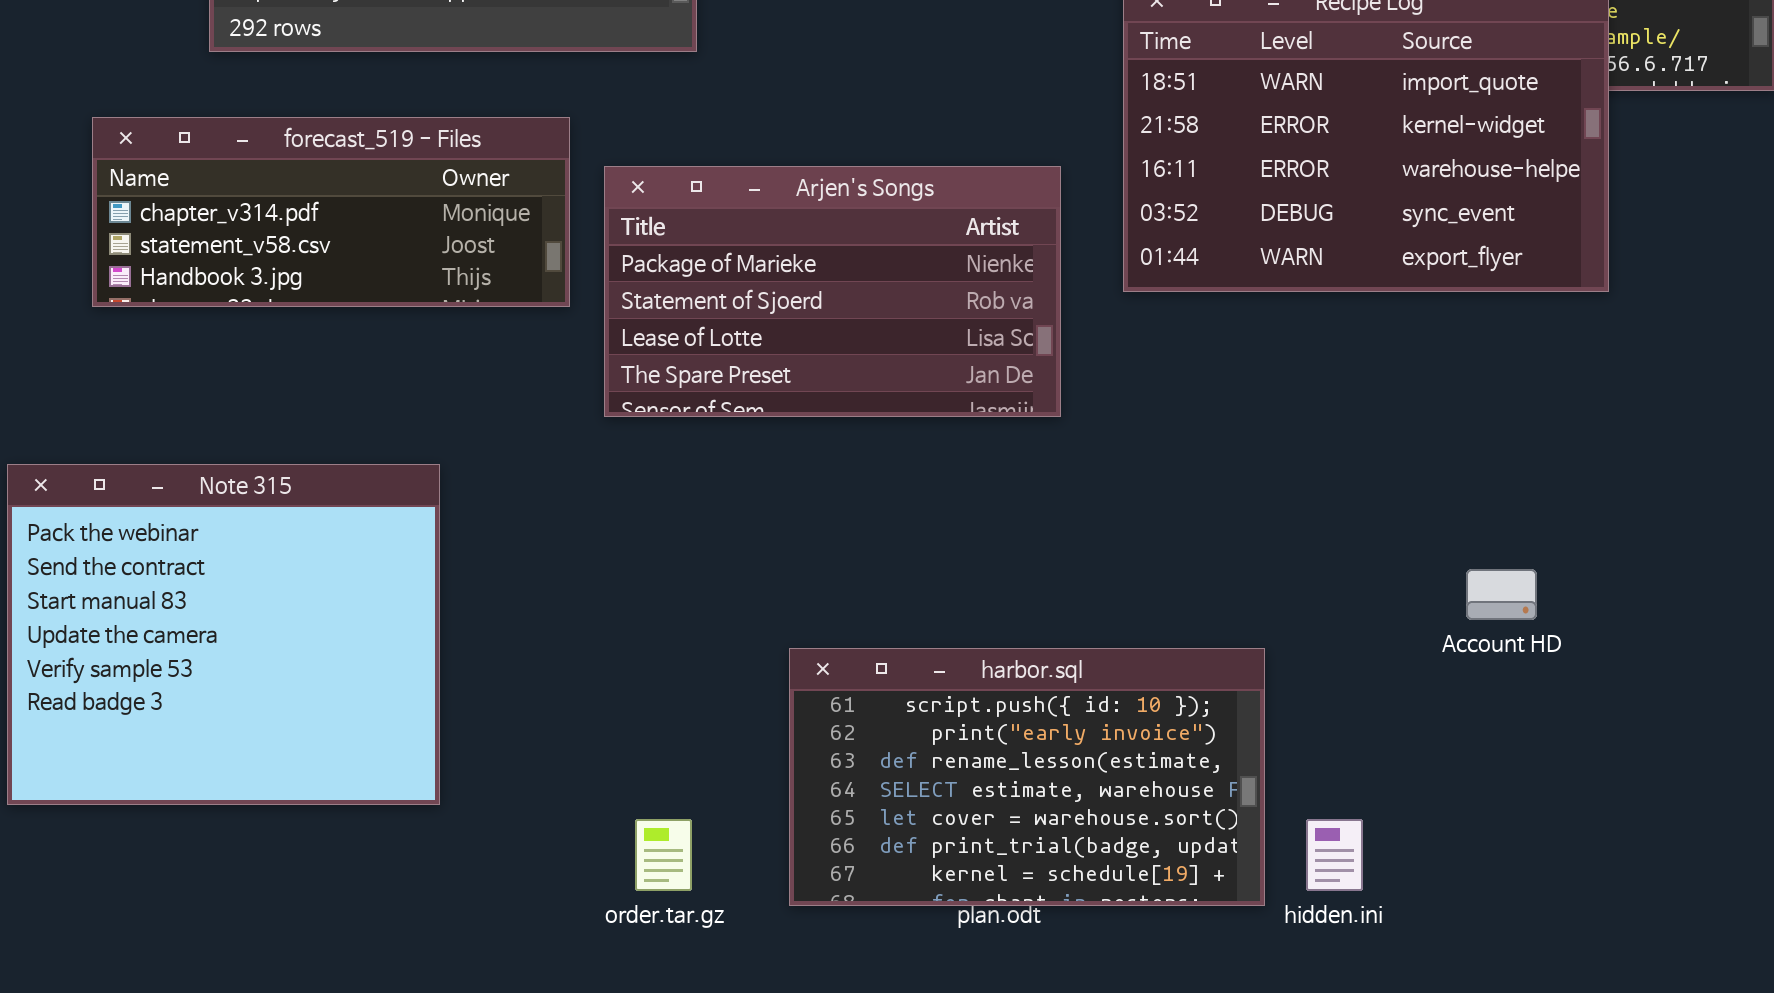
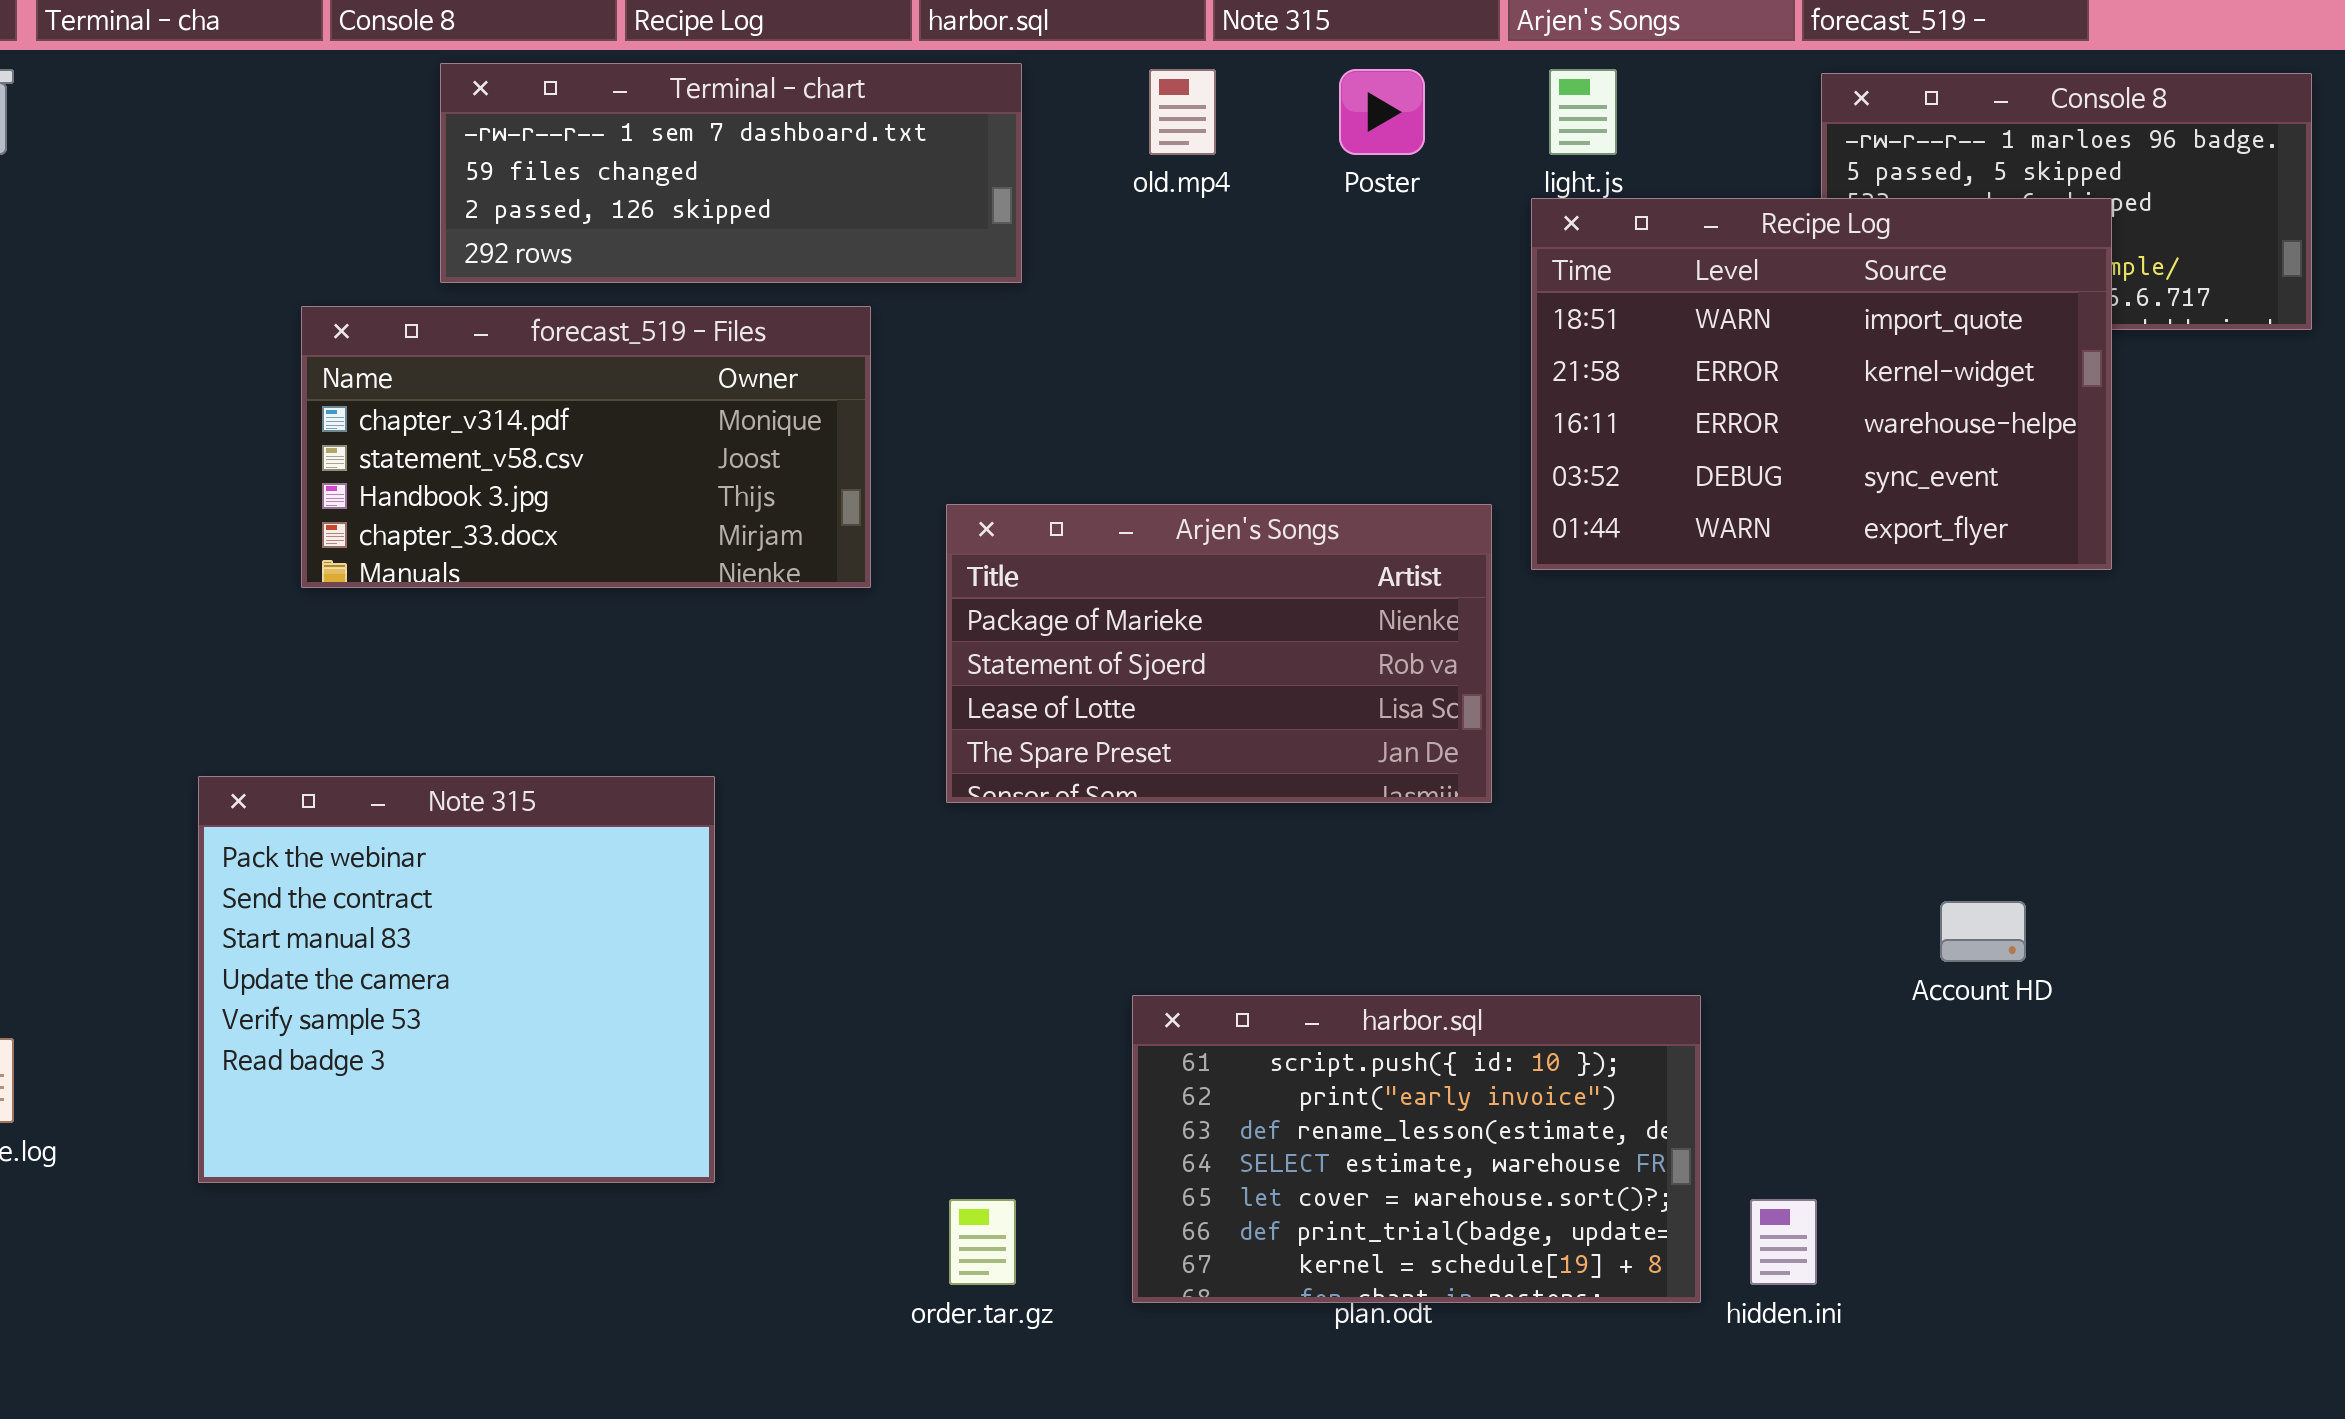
forecast_519 - Files: [92,117,570,307] -> [301,306,871,588], resized
Arjen's Songs: [604,166,1061,417] -> [946,504,1492,803], moved

